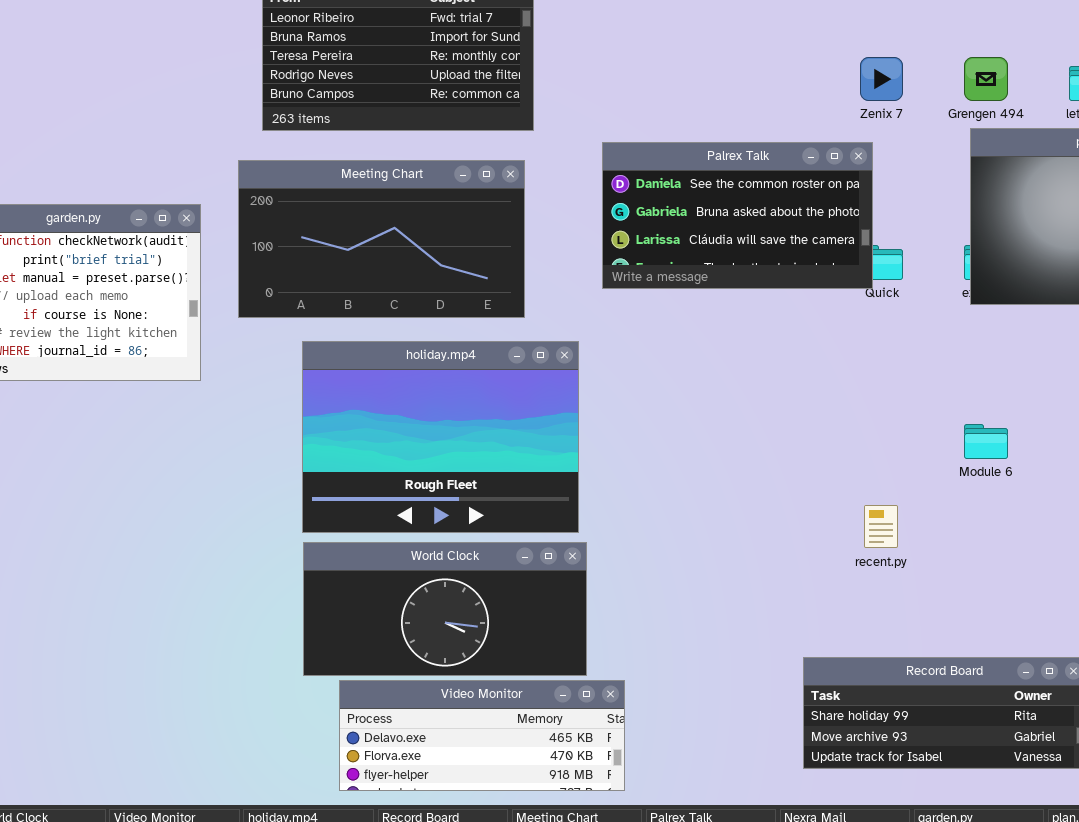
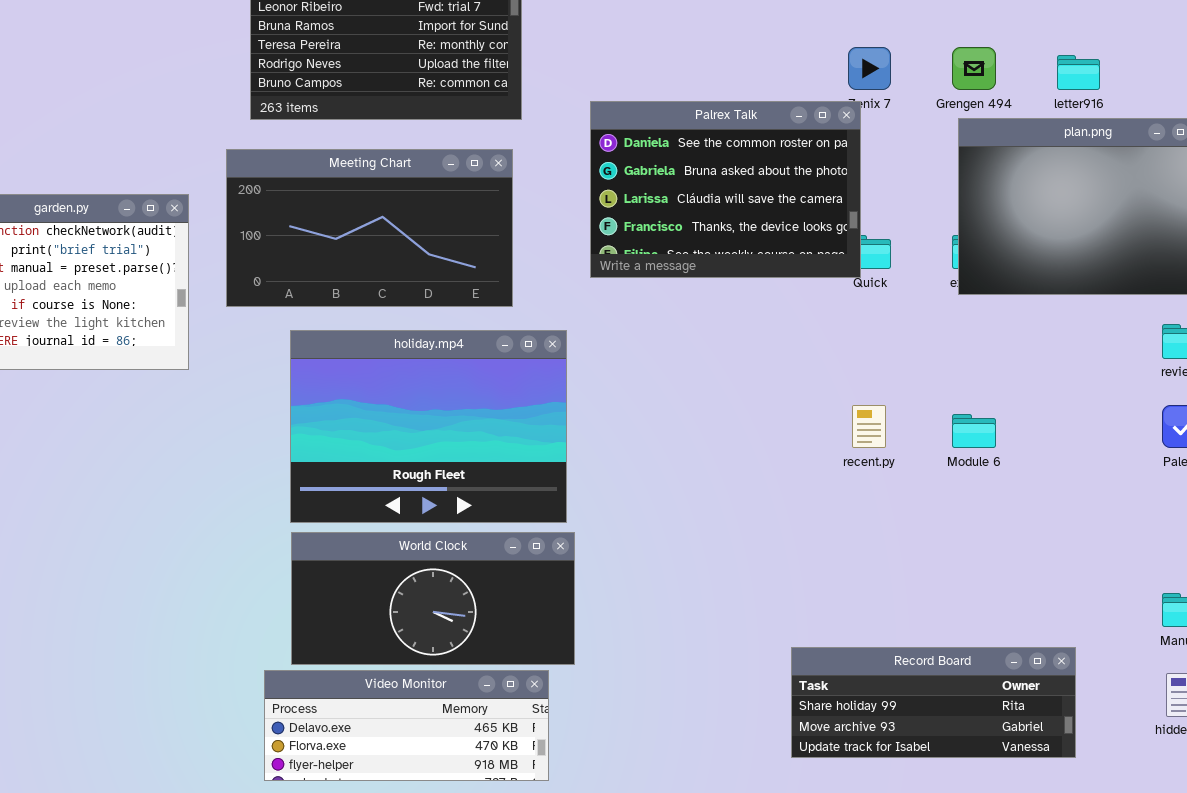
Palrex Talk: [602,142,873,289] -> [590,101,861,278], resized
recent.py: [864,505,898,548] -> [852,405,886,448], moved
Video Monitor: [339,680,625,791] -> [264,670,549,781], moved

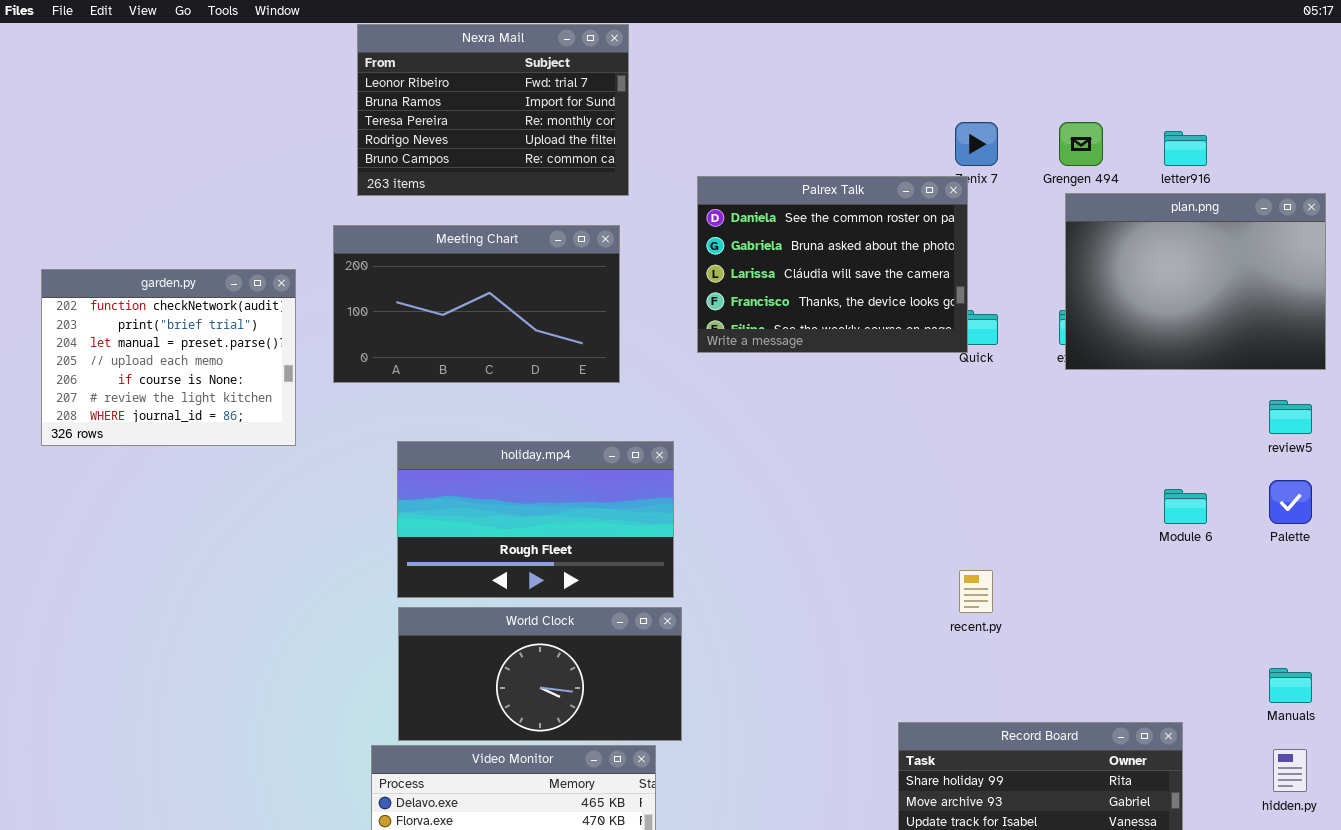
holiday.mp4: [290,330,567,523] -> [397,441,674,598], resized
recent.py: [852,405,886,448] -> [959,570,993,613], moved
Module 6: [952,414,996,448] -> [1164,489,1207,524], moved

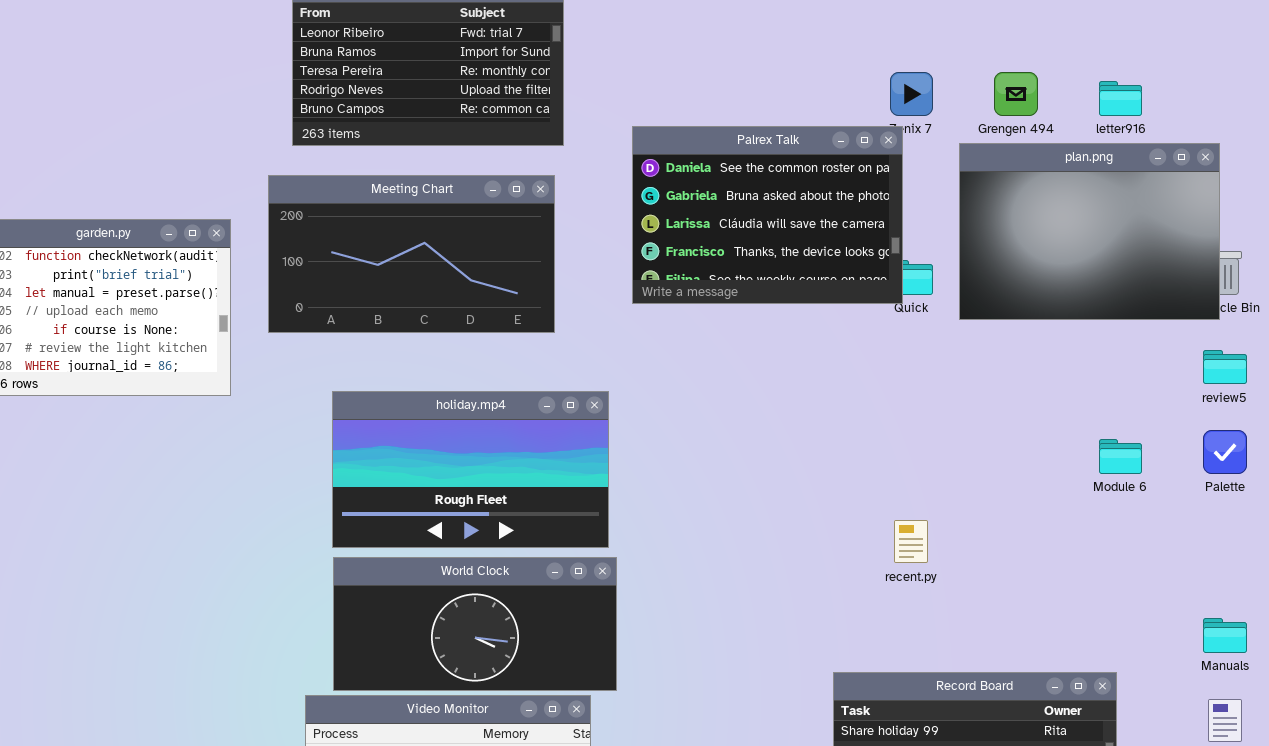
plan.png: [1065,193,1326,370] -> [959,143,1220,320], moved

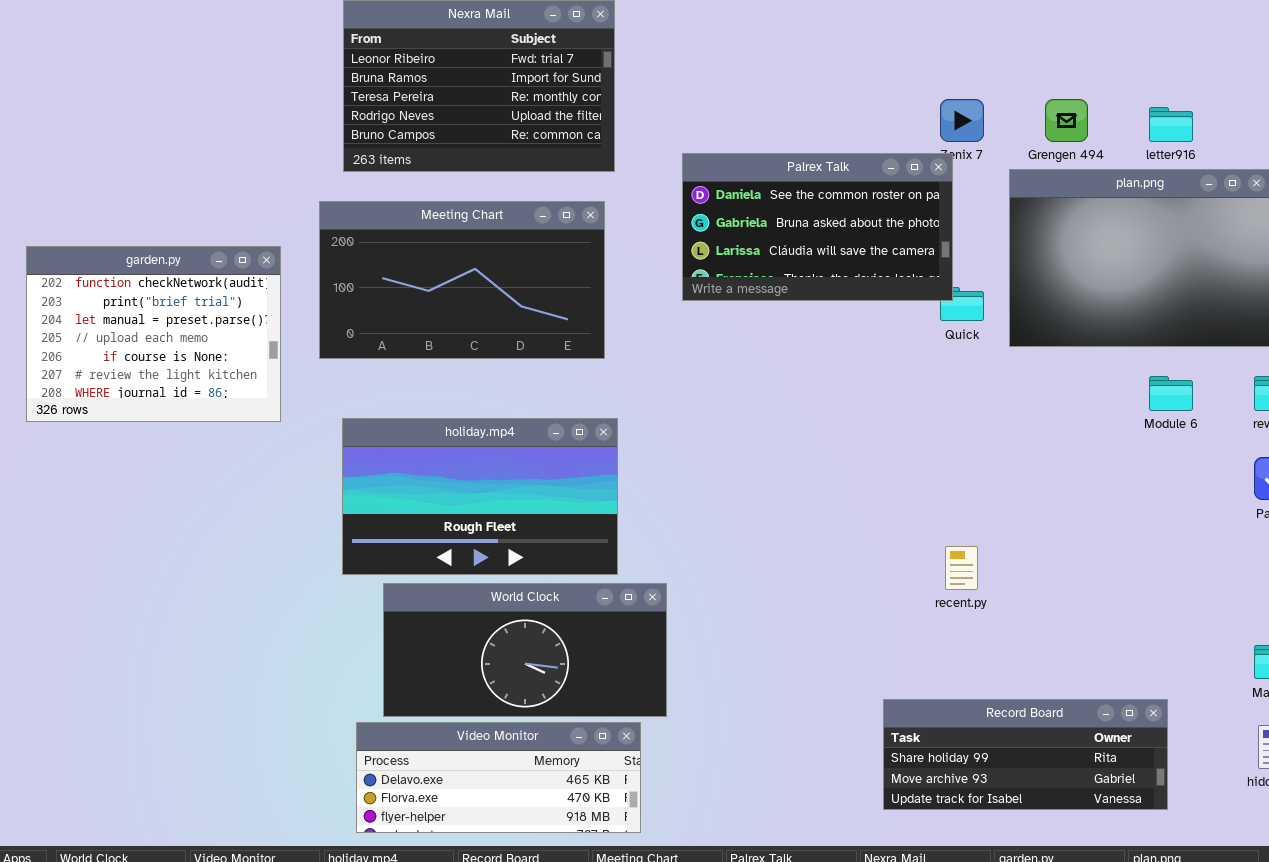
Palrex Talk: [632,126,903,304] -> [682,153,953,301], resized
holiday.mp4: [332,391,609,548] -> [342,418,618,575], moved
Module 6: [1099,439,1142,474] -> [1149,376,1193,411], moved

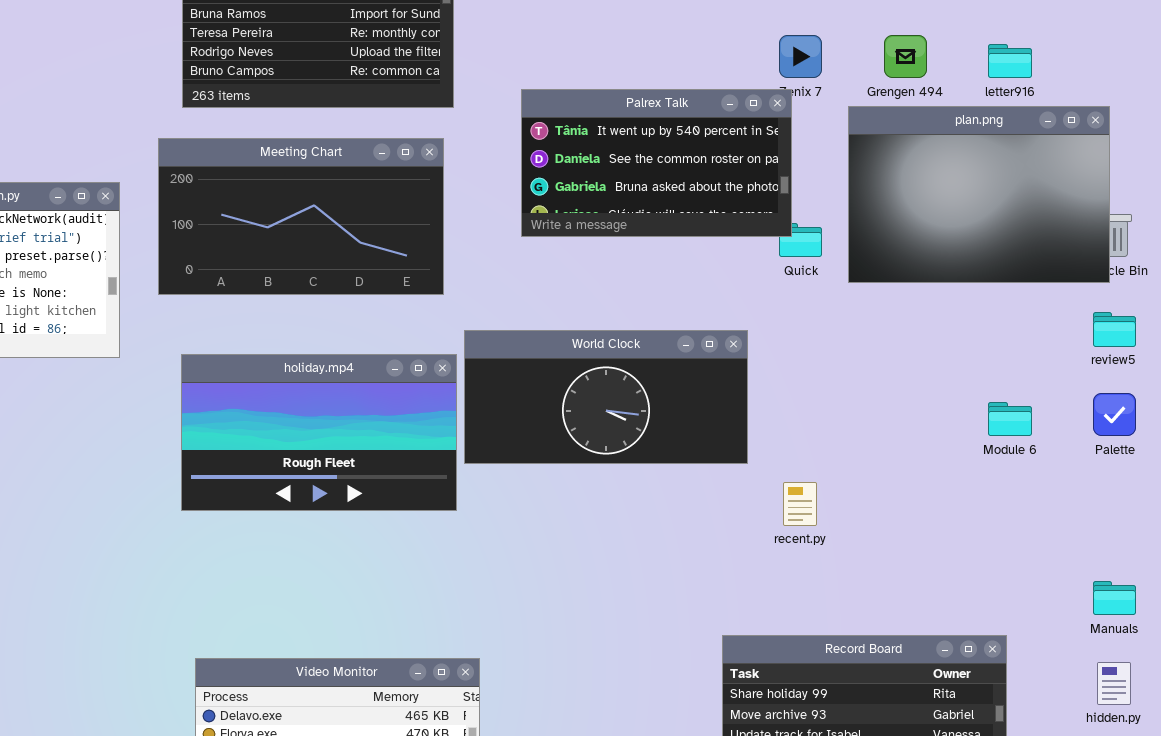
Palrex Talk: [682,153,953,301] -> [521,89,792,237], scrolled up 1 row
Module 6: [1149,376,1193,411] -> [988,402,1032,436], moved
World Clock: [383,583,667,717] -> [464,330,748,464], moved

